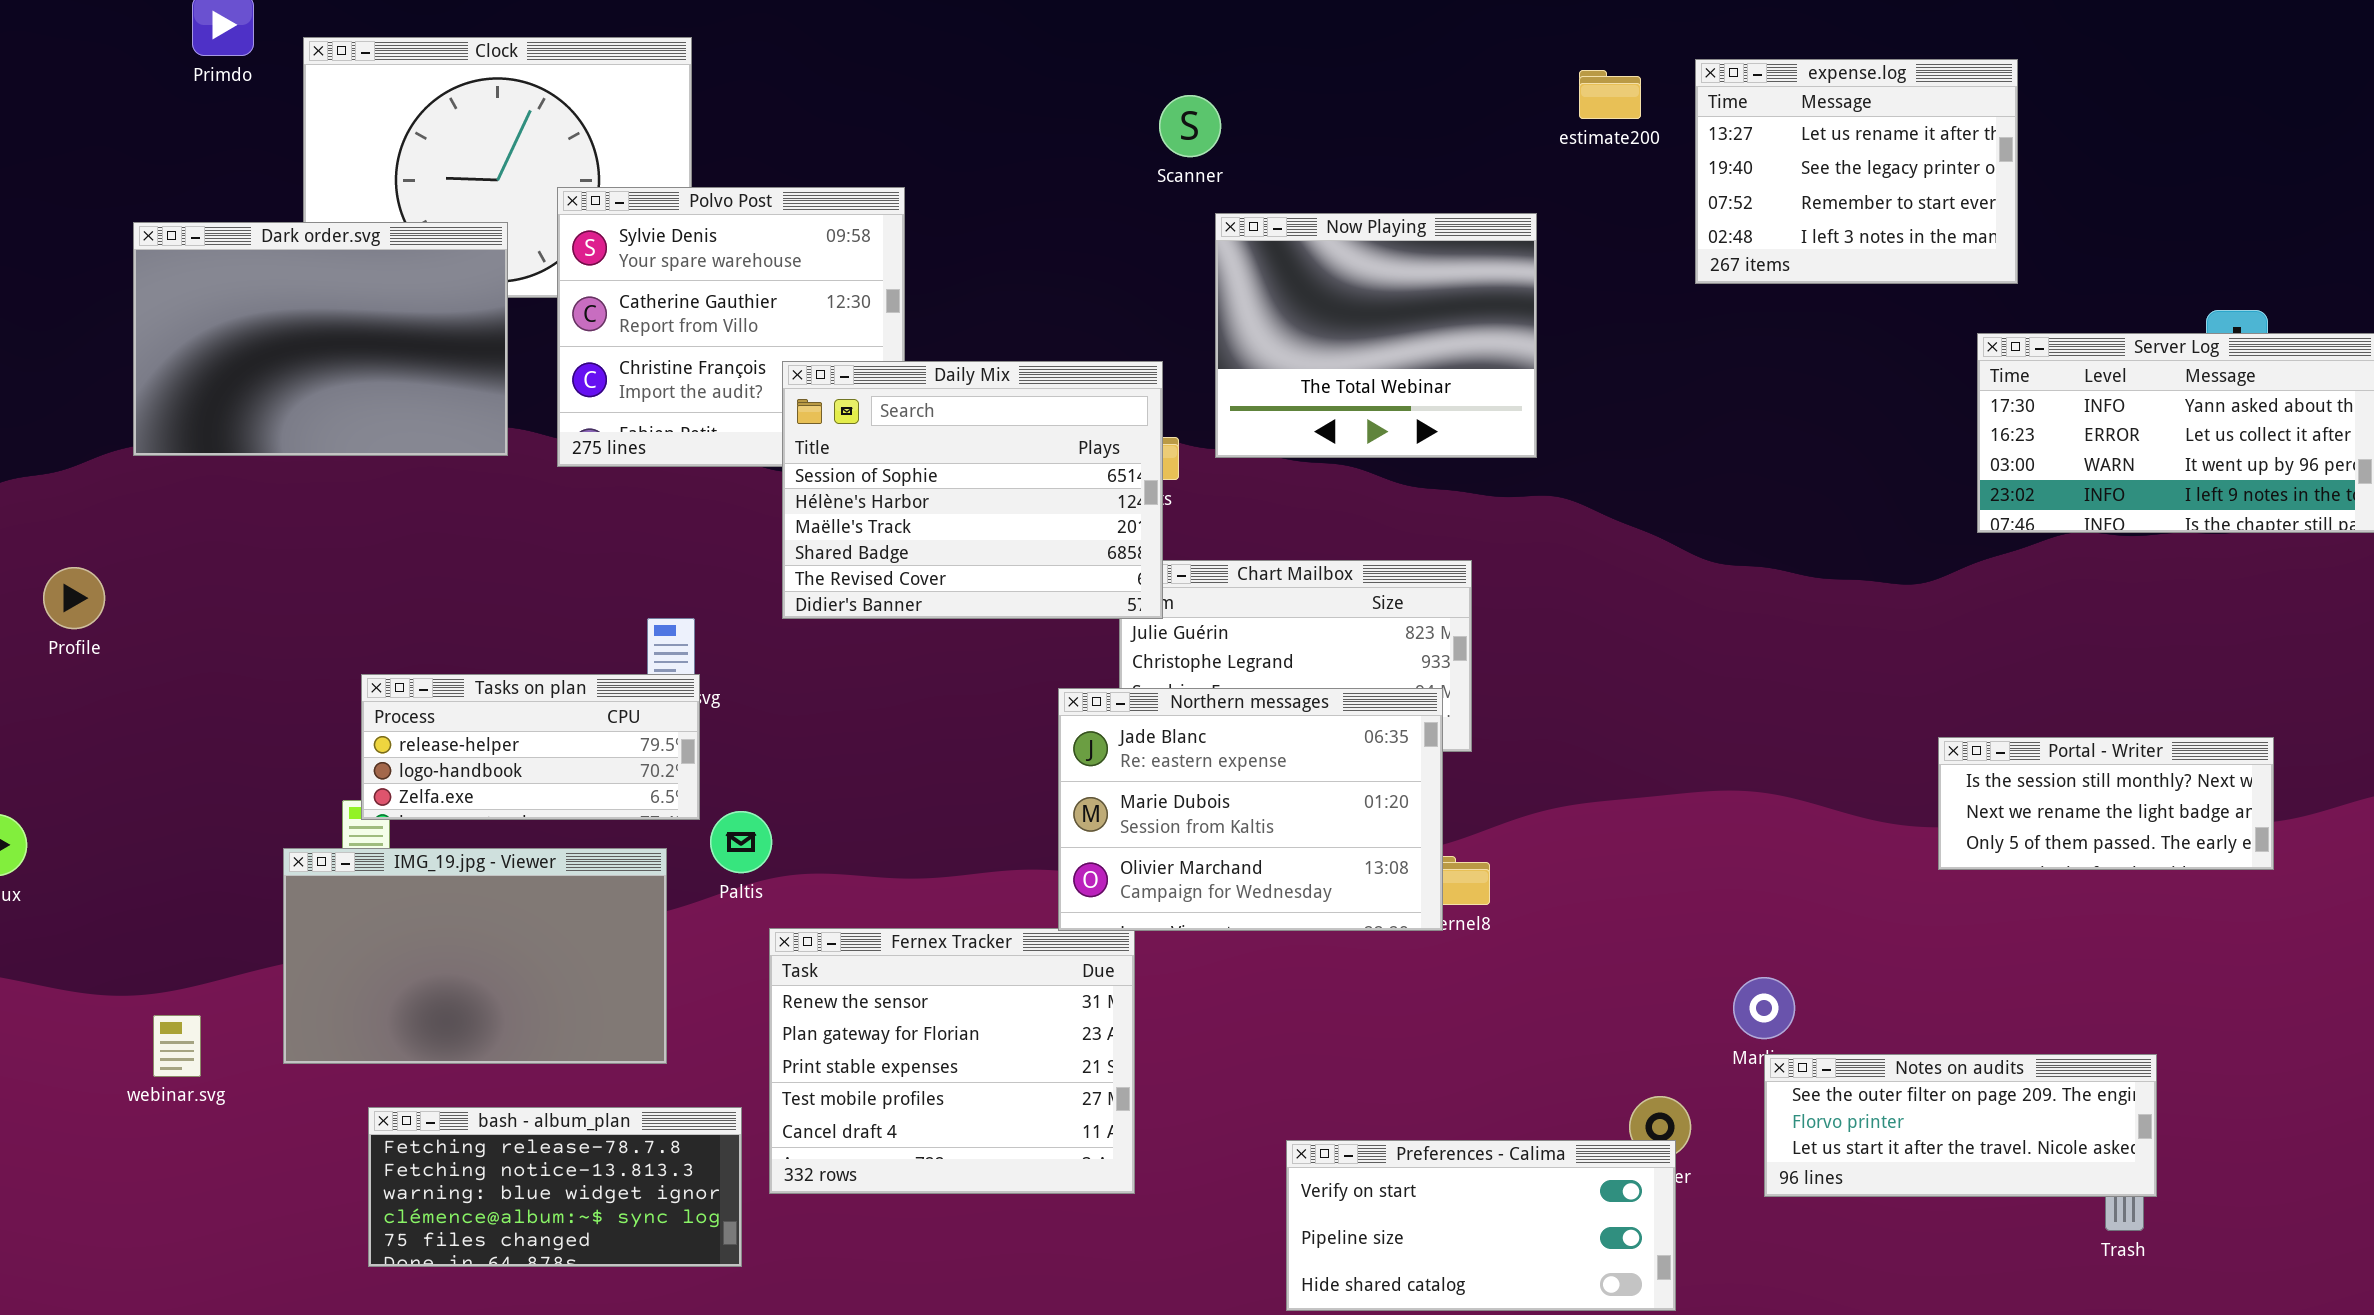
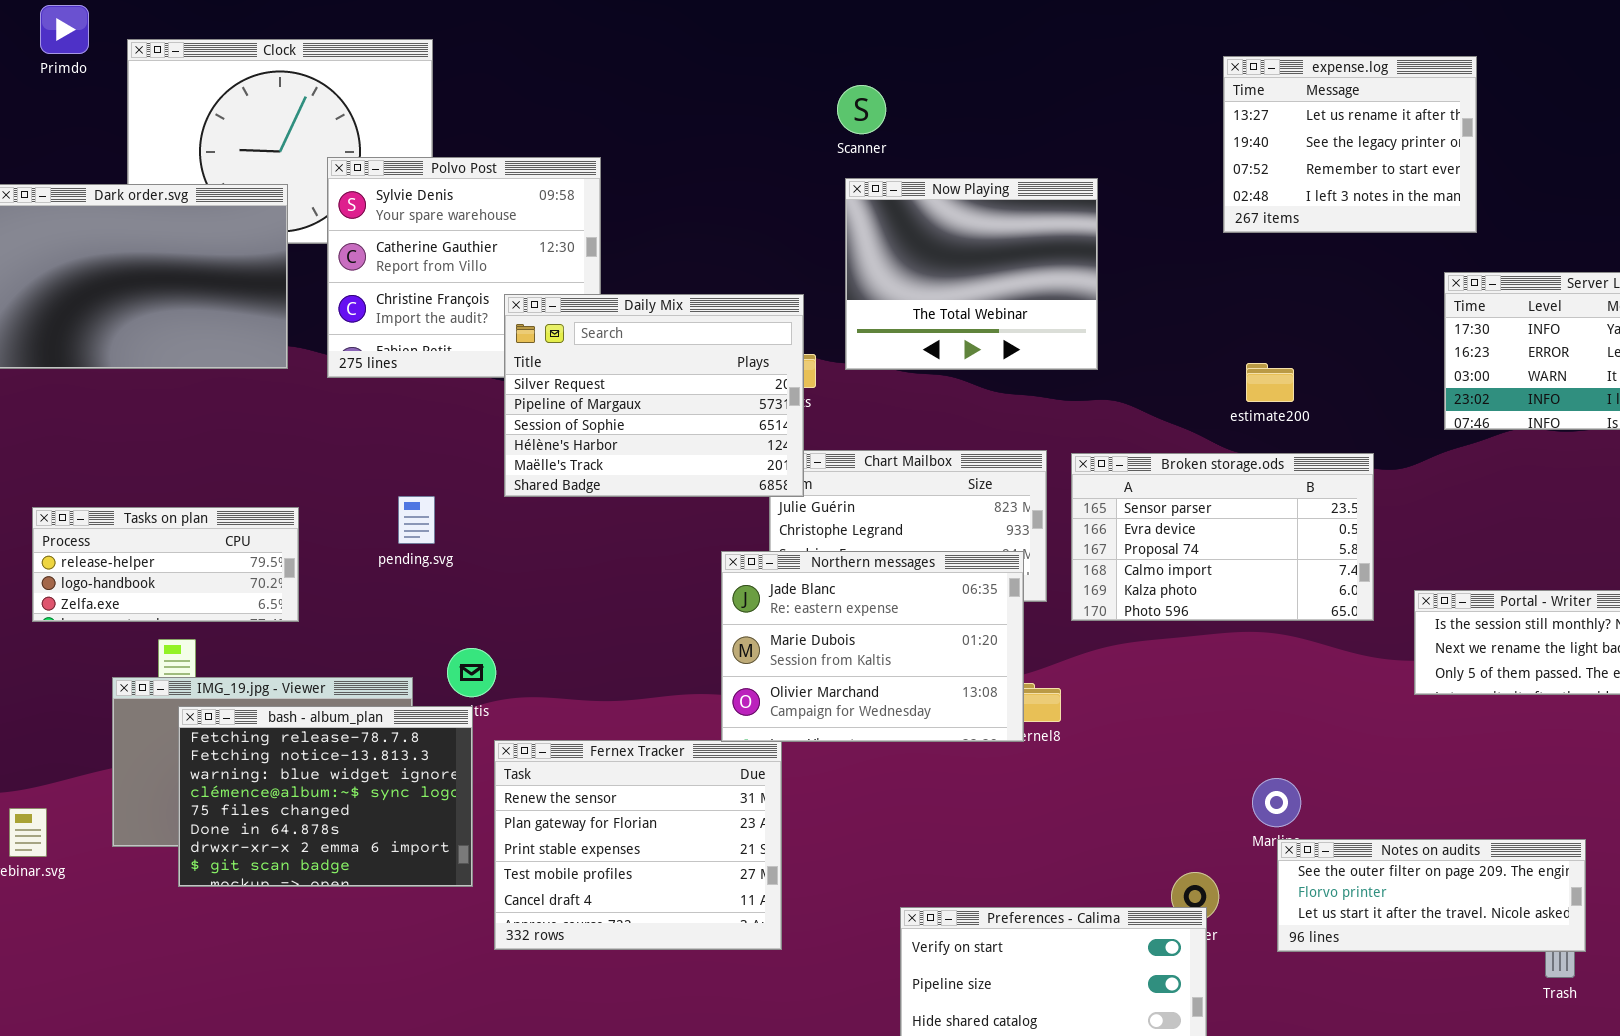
estimate200: [1579,70,1641,119] -> [1246,363,1294,402], moved
Scanner: [1159,95,1221,157] -> [837,85,886,134], moved
Daily Mix: [782,361,1163,619] -> [504,294,804,497], scrolled up 2 rows
Broken storage.ods: none -> [1071,453,1374,621], opened
Tasks on plan: [361,674,700,820] -> [32,507,299,622], moved
bash - album_plan: [368,1107,742,1267] -> [178,706,473,887], moved, resized

